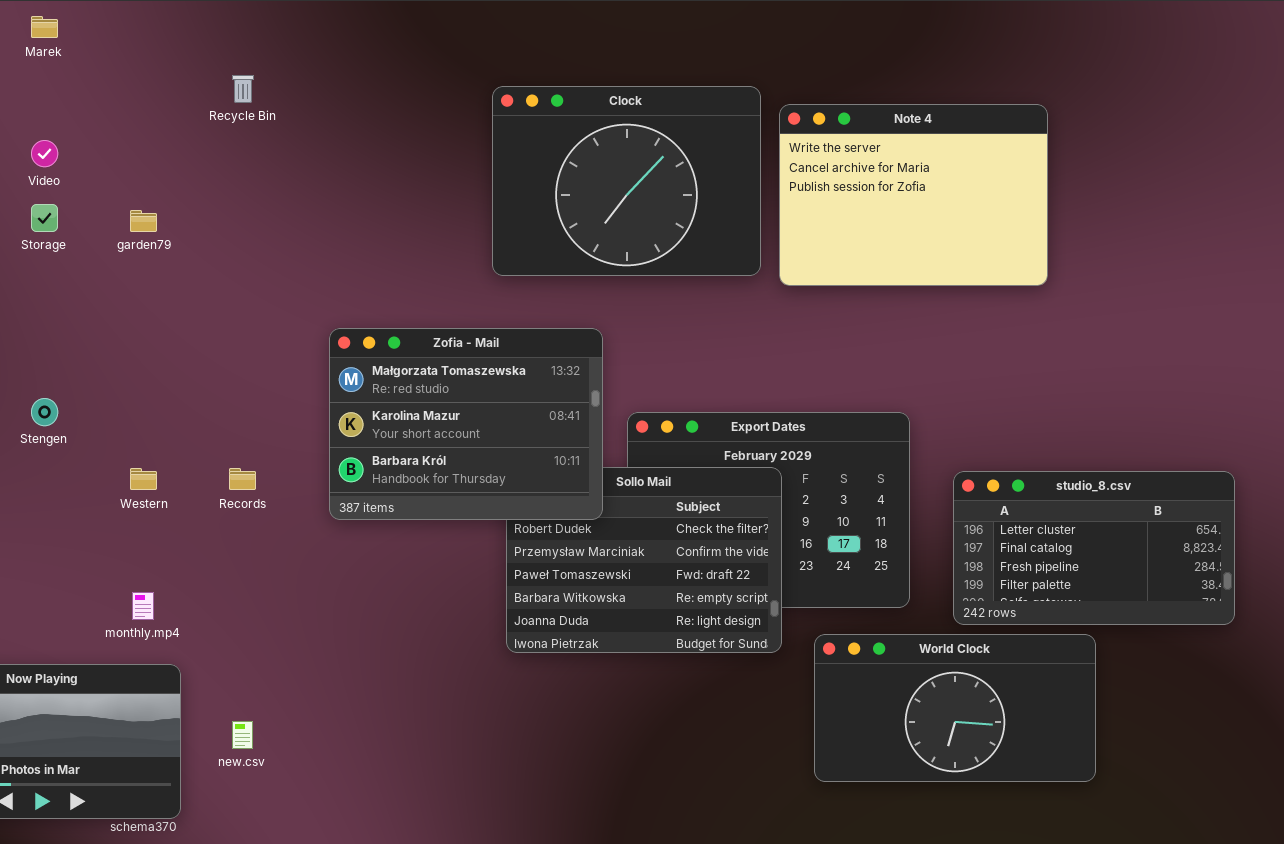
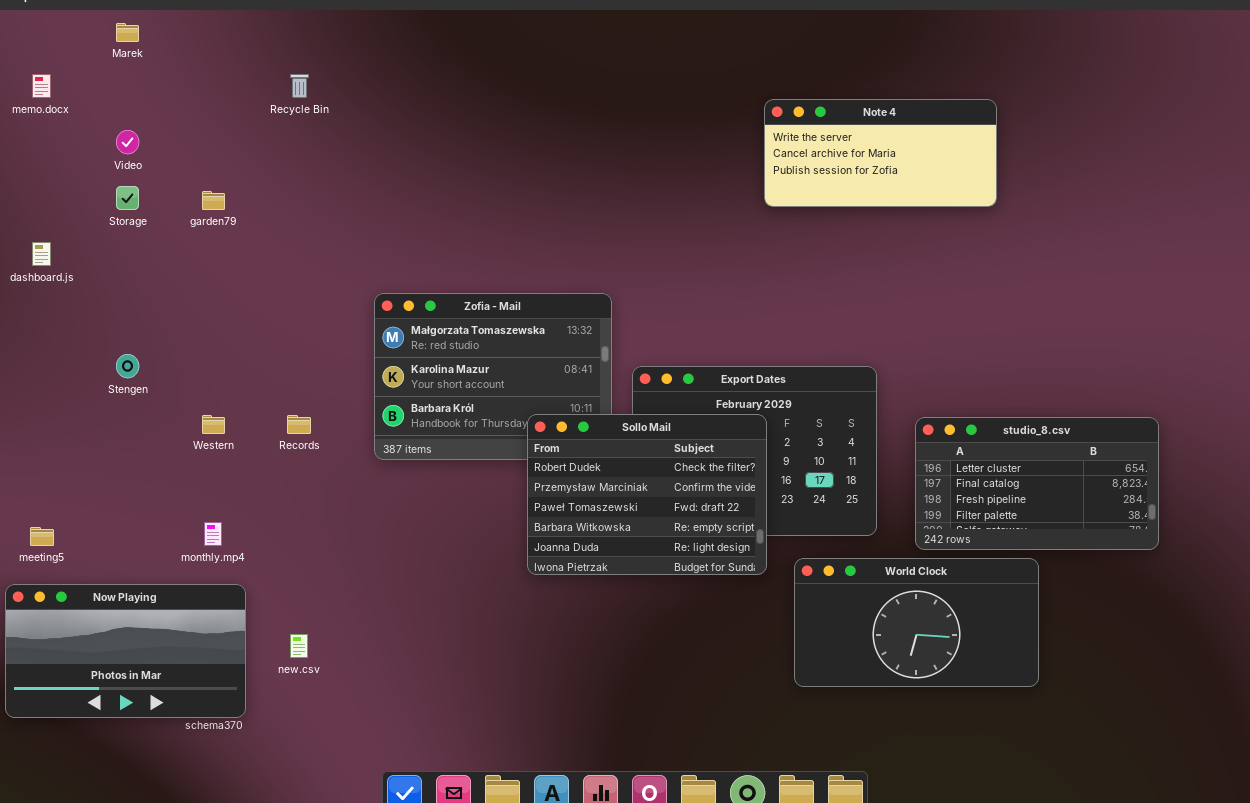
Clock: [492,86,761,276] -> none, closed
Note 4: [779,104,1048,286] -> [764,99,997,207], resized
Sollo Mail: [506,467,782,653] -> [527,414,767,575], raised

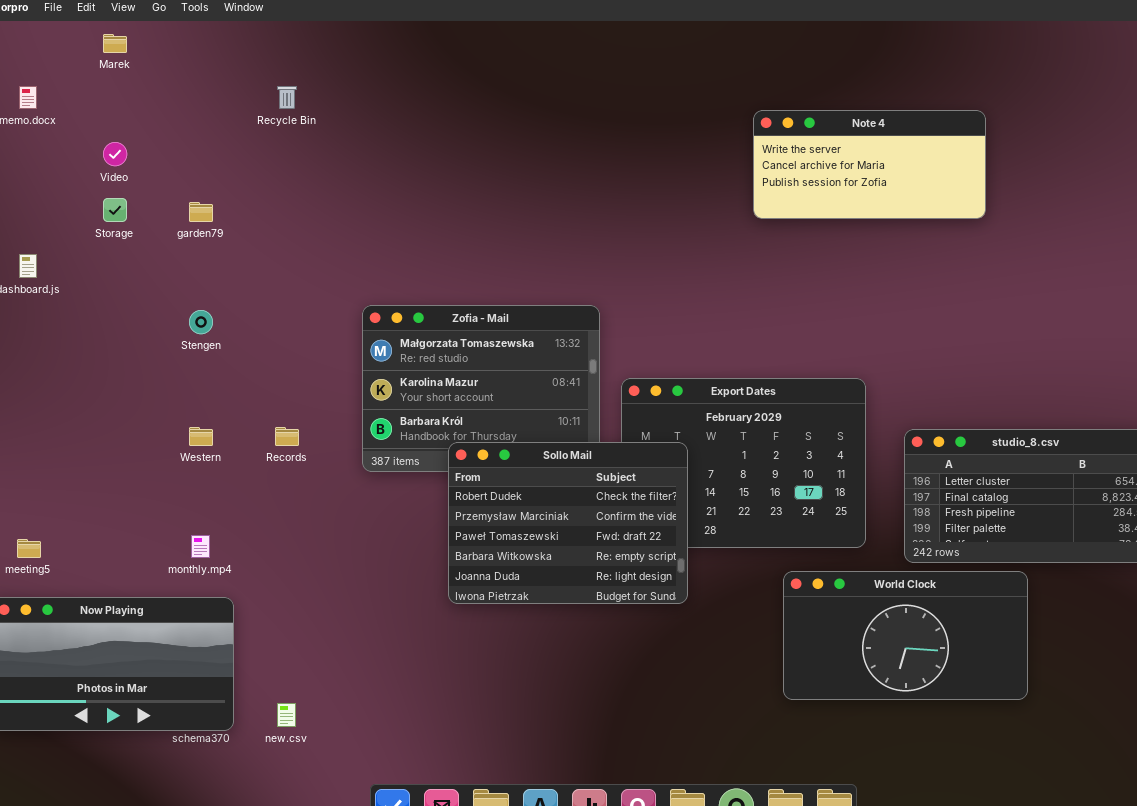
Stengen: [116,354,139,378] -> [189,310,213,334], moved
Sollo Mail: [527,414,767,575] -> [448,442,688,604], moved
new.csv: [290,634,308,658] -> [277,703,296,727], moved

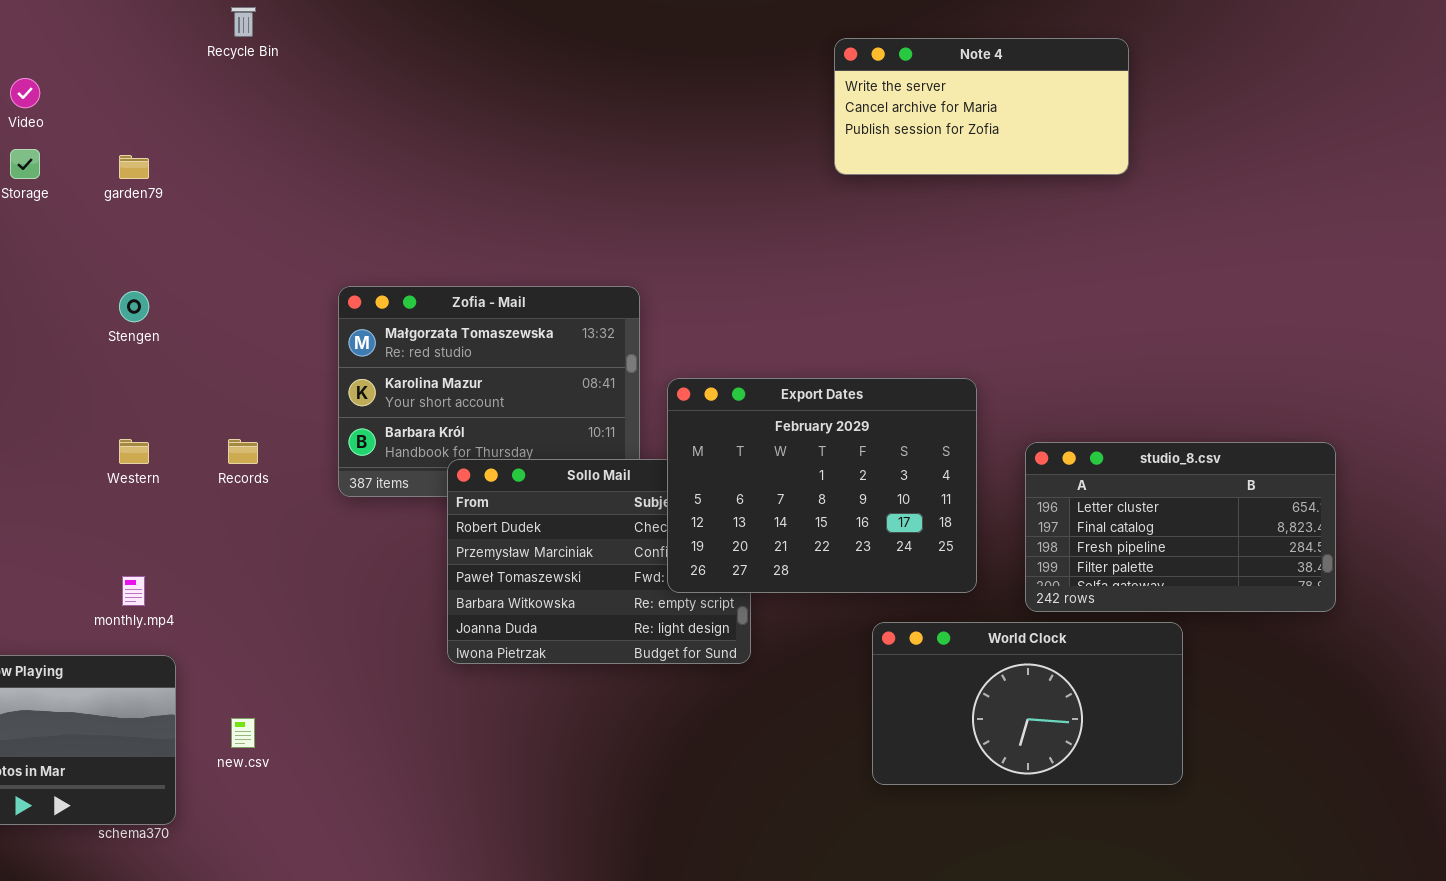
Export Dates: [621,378,866,548] -> [667,378,977,593], raised
new.csv: [277,703,296,727] -> [231,718,255,748], moved

